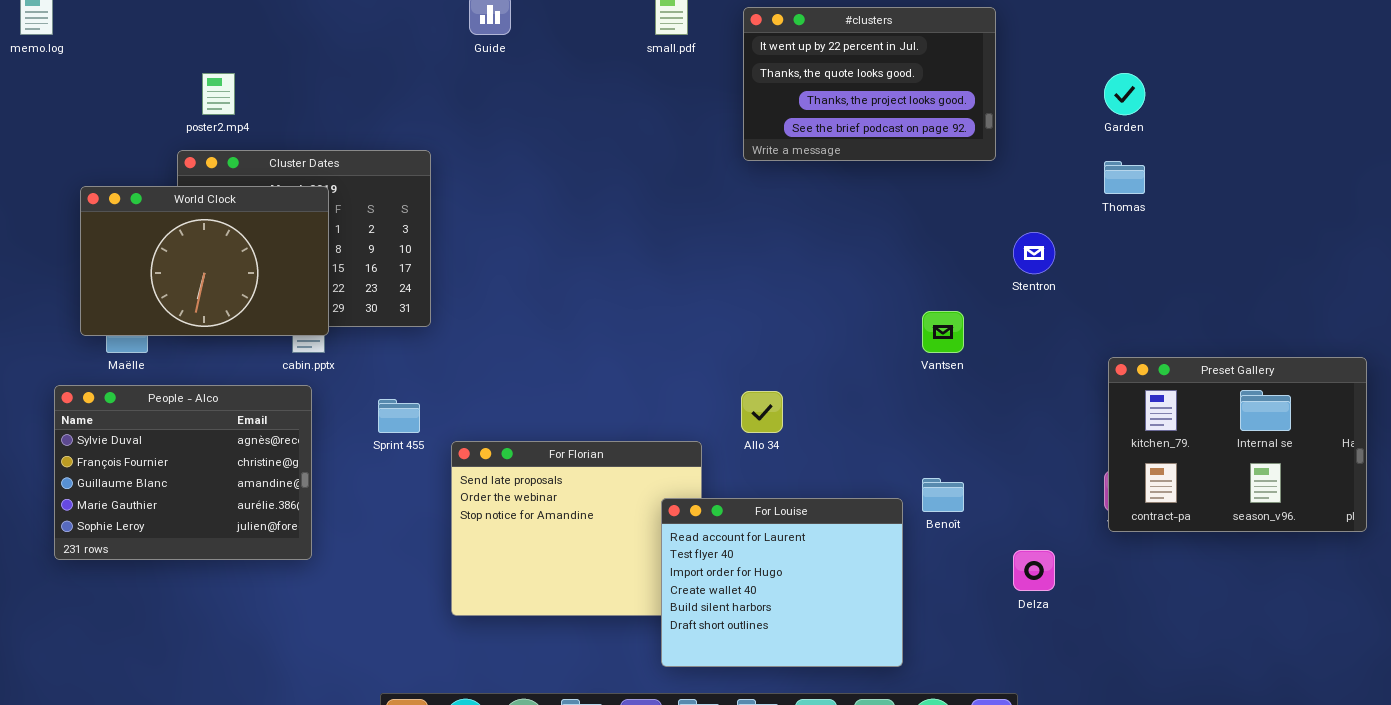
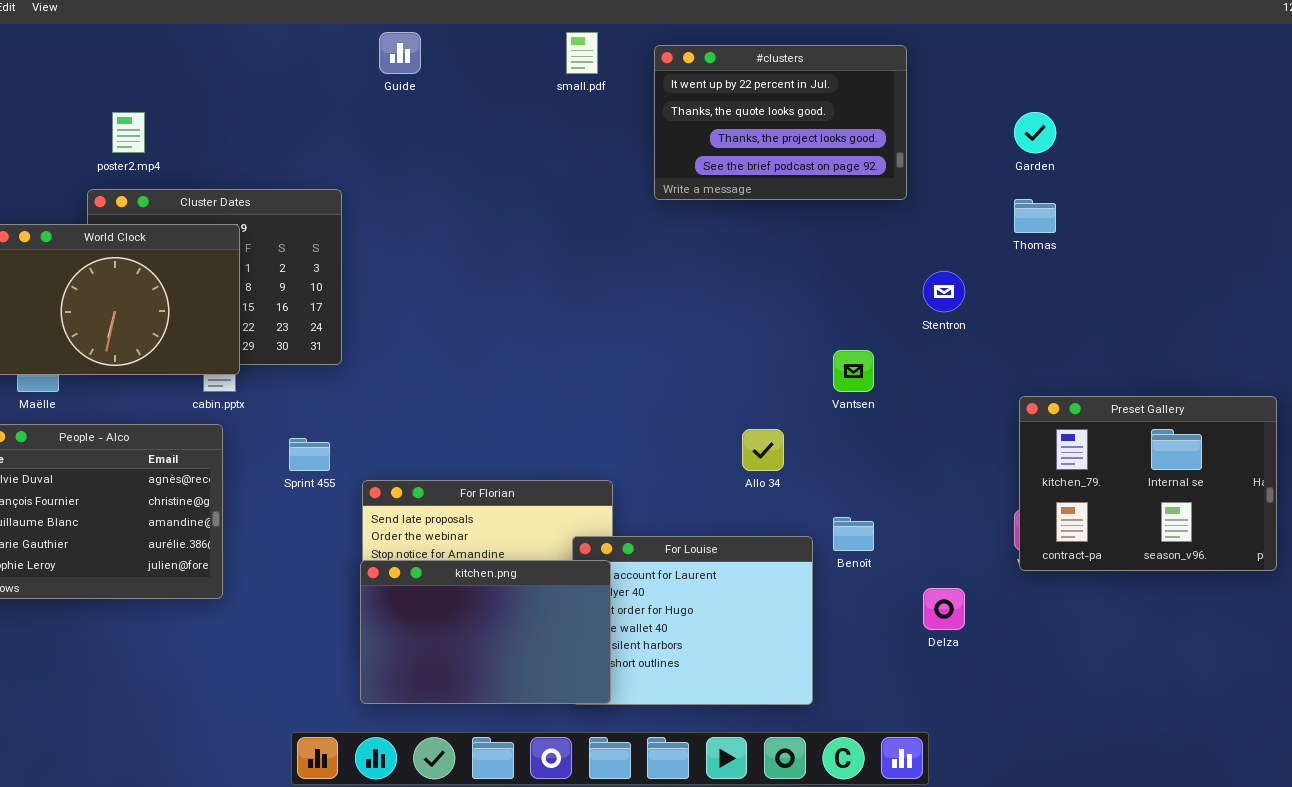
Allo 34: [741,391,783,433] -> [742,429,784,471], moved
kitchen.png: none -> [360,560,611,704], opened

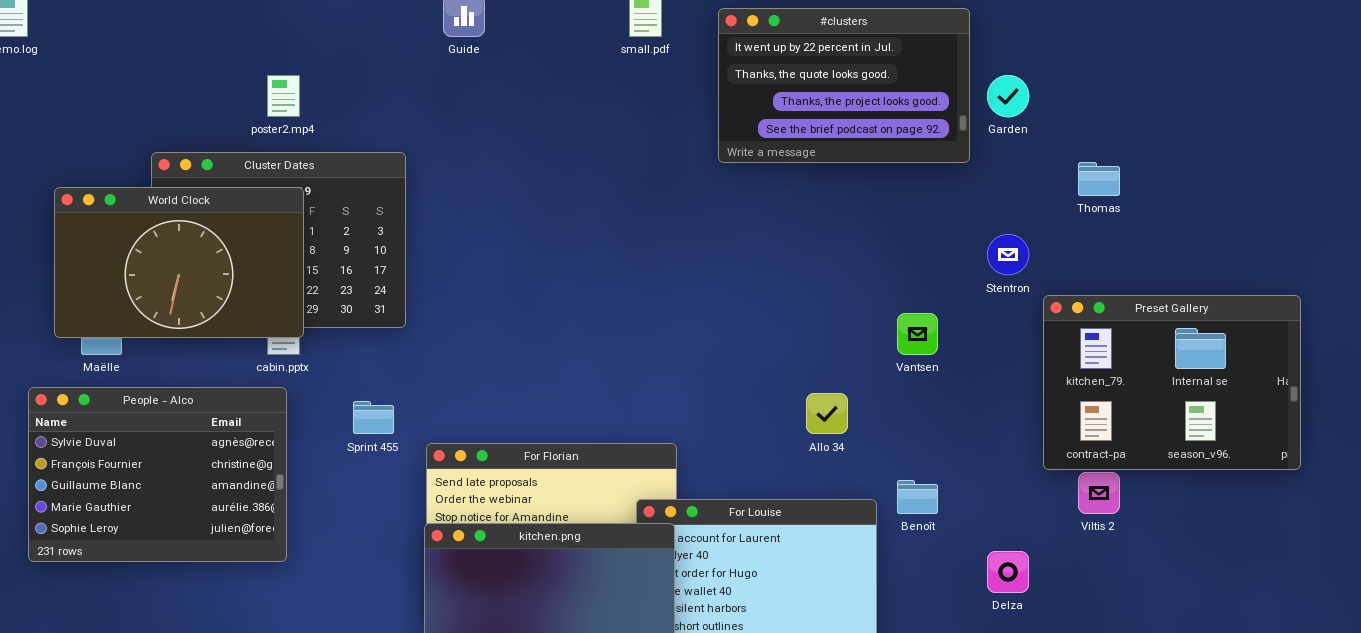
poster2.mp4: [112,112,145,153] -> [267,75,300,117], moved
Garden: [1014,112,1056,153] -> [987,75,1029,117], moved
Preset Gallery: [1019,396,1277,571] -> [1043,295,1301,470], moved

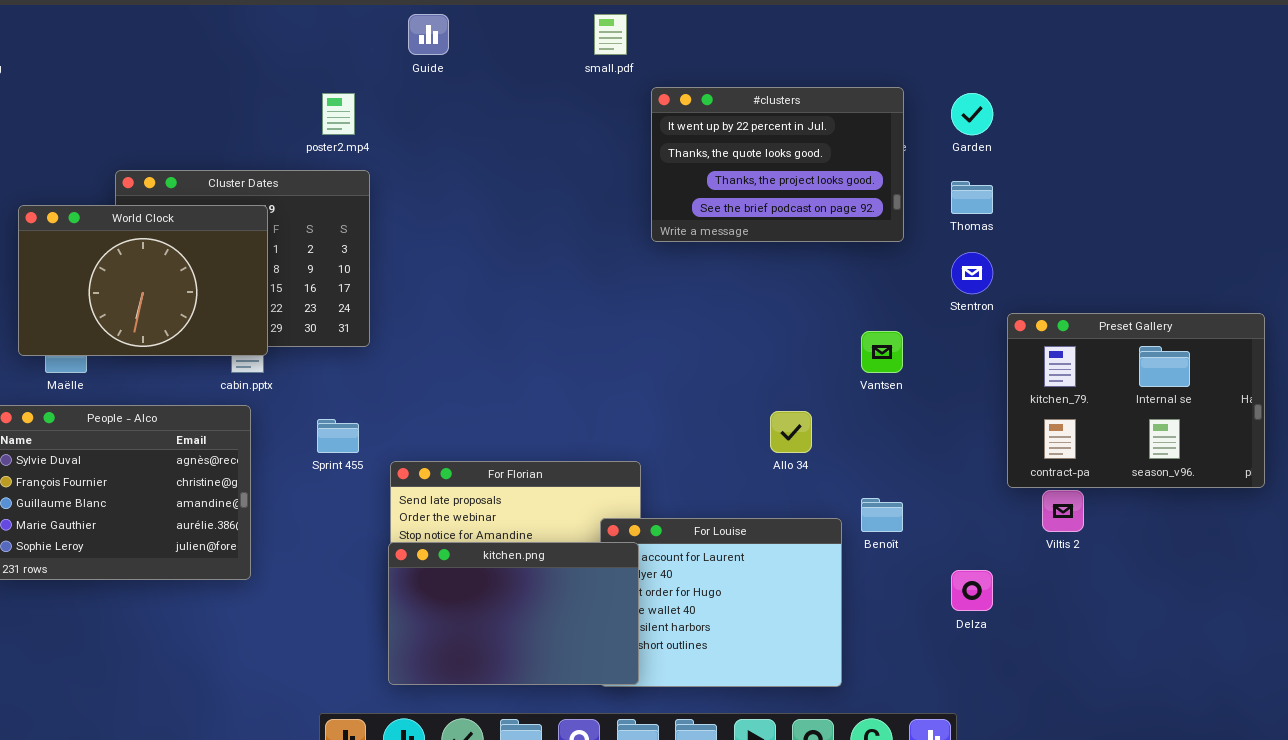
#clusters: [718,8,970,163] -> [651,87,904,242], moved
poster2.mp4: [267,75,300,117] -> [322,93,355,135], moved
Thomas: [1078,162,1120,196] -> [951,181,993,214], moved

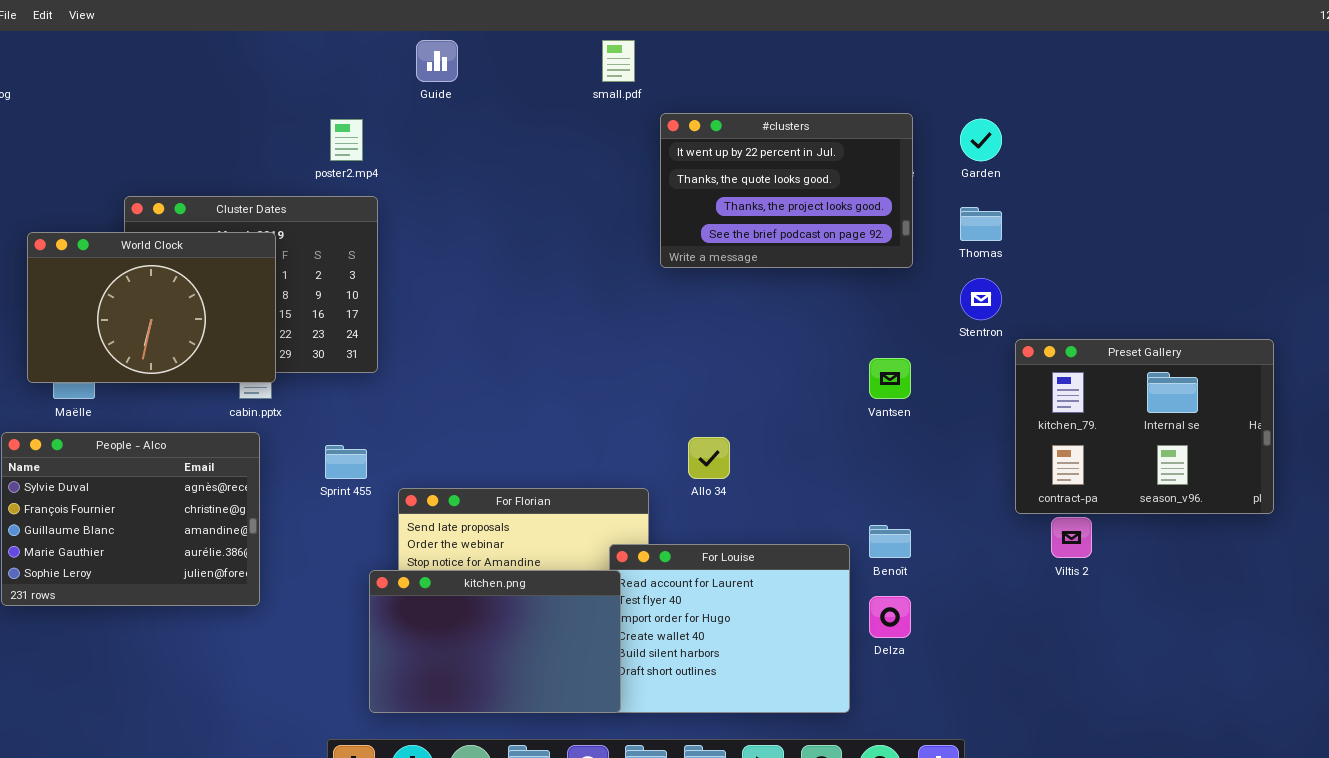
Allo 34: [770,411,812,453] -> [688,437,730,479], moved
kitchen.png: [388,542,639,685] -> [369,570,621,713], moved
Delza: [951,570,993,611] -> [869,596,911,638], moved

